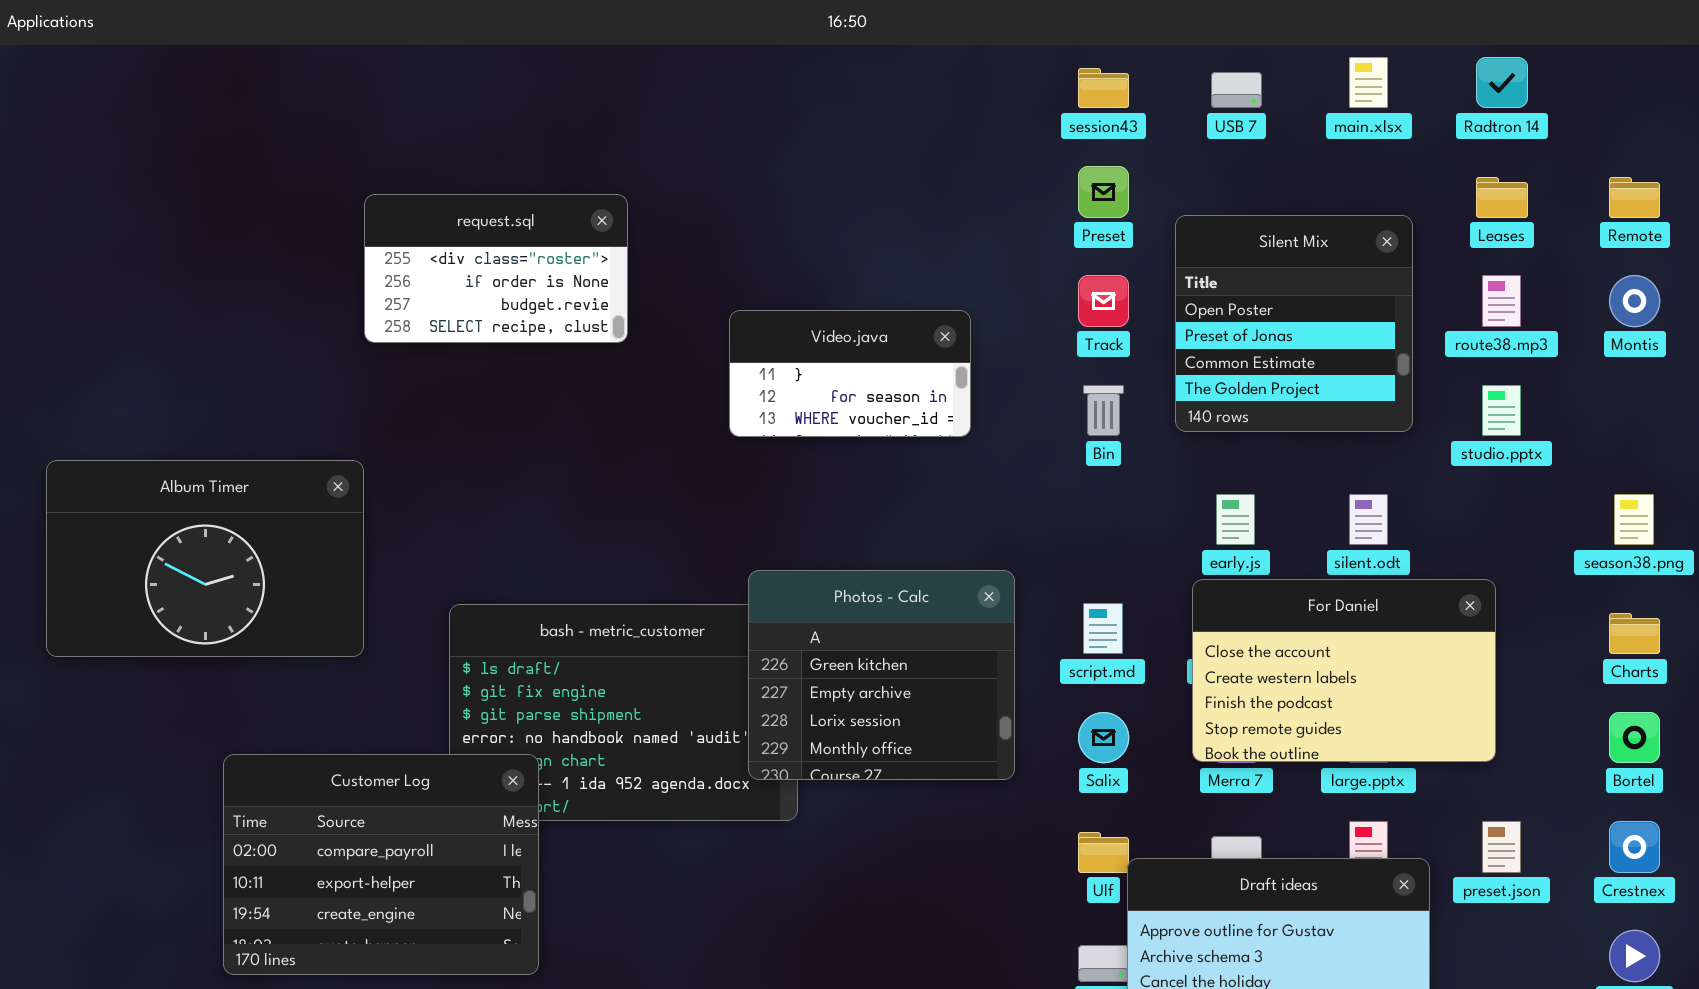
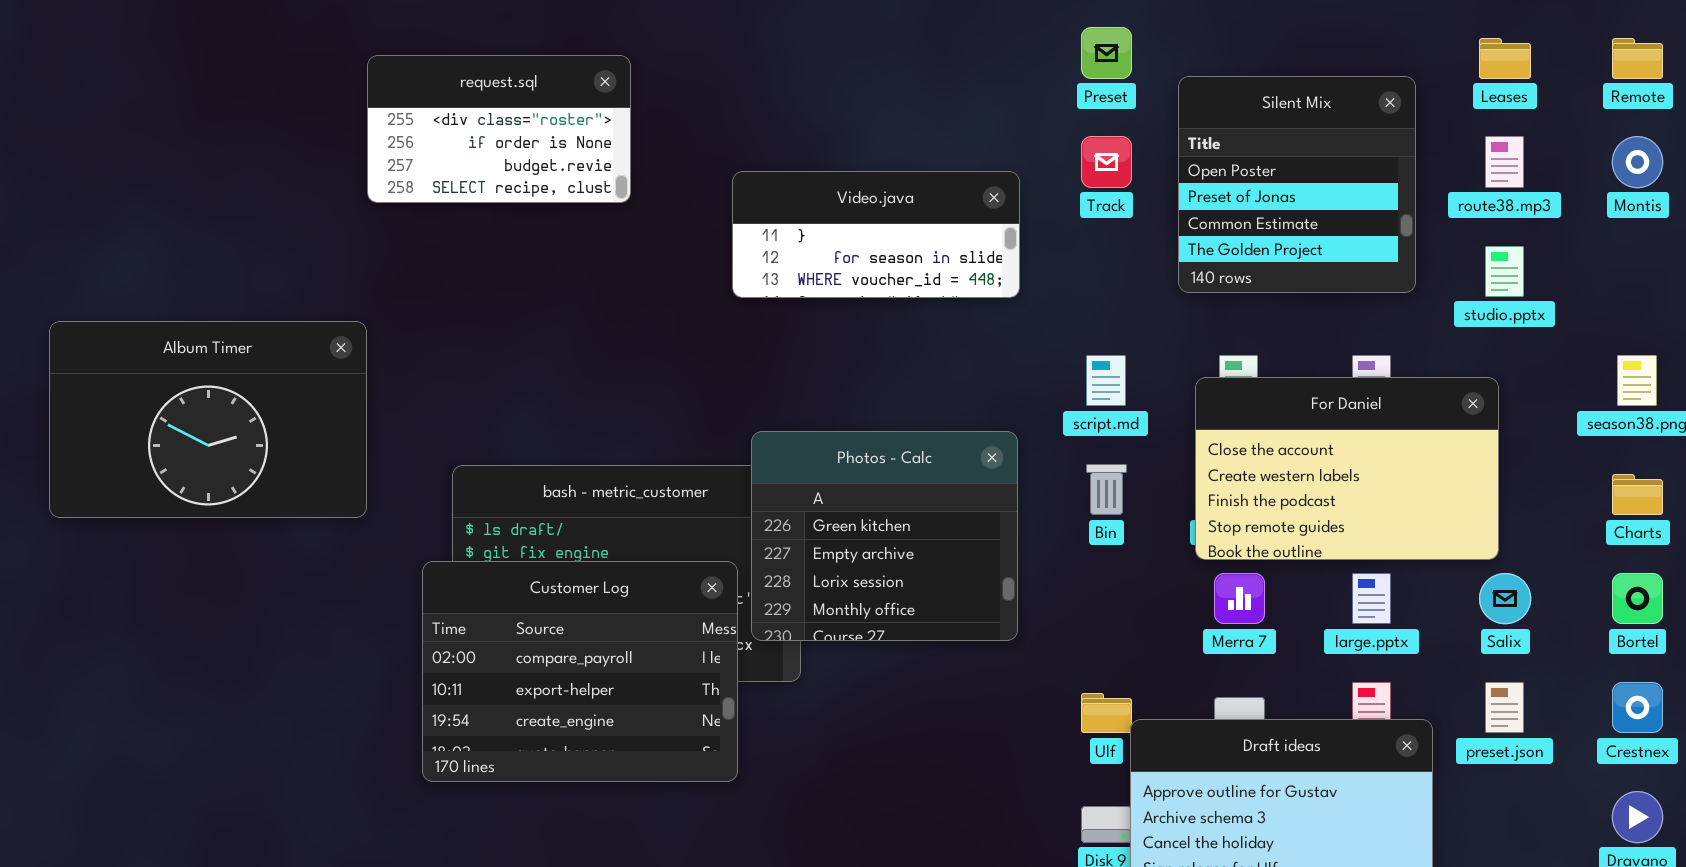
Video.java: [729,310,971,437] -> [732,171,1020,298], resized
Bin: [1083,385,1124,436] -> [1086,464,1127,515], moved
For Daniel: [1192,579,1496,762] -> [1195,377,1499,560], moved
script.md: [1083,603,1123,654] -> [1086,355,1126,406], moved
Salix: [1078,712,1129,763] -> [1479,573,1531,624], moved
Customer Log: [223,754,539,975] -> [422,561,738,782], moved

